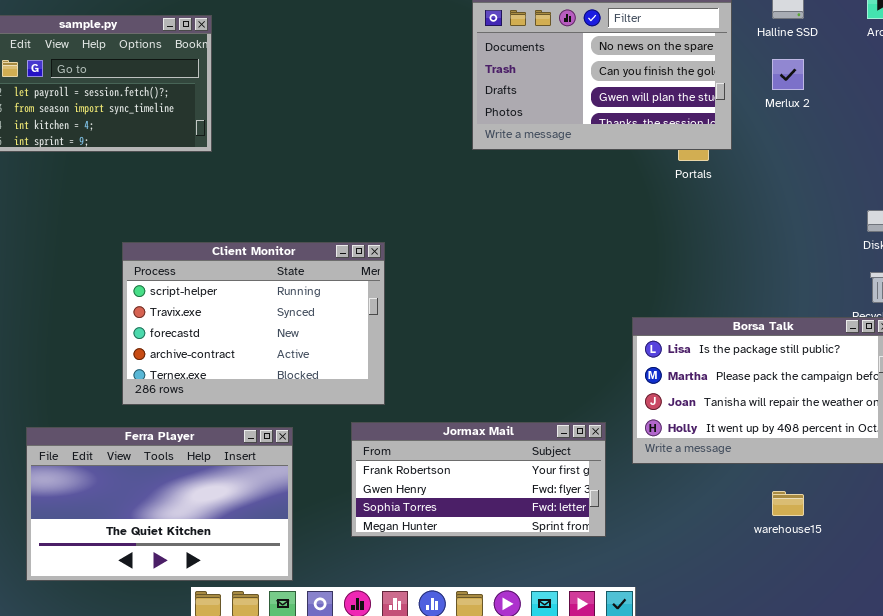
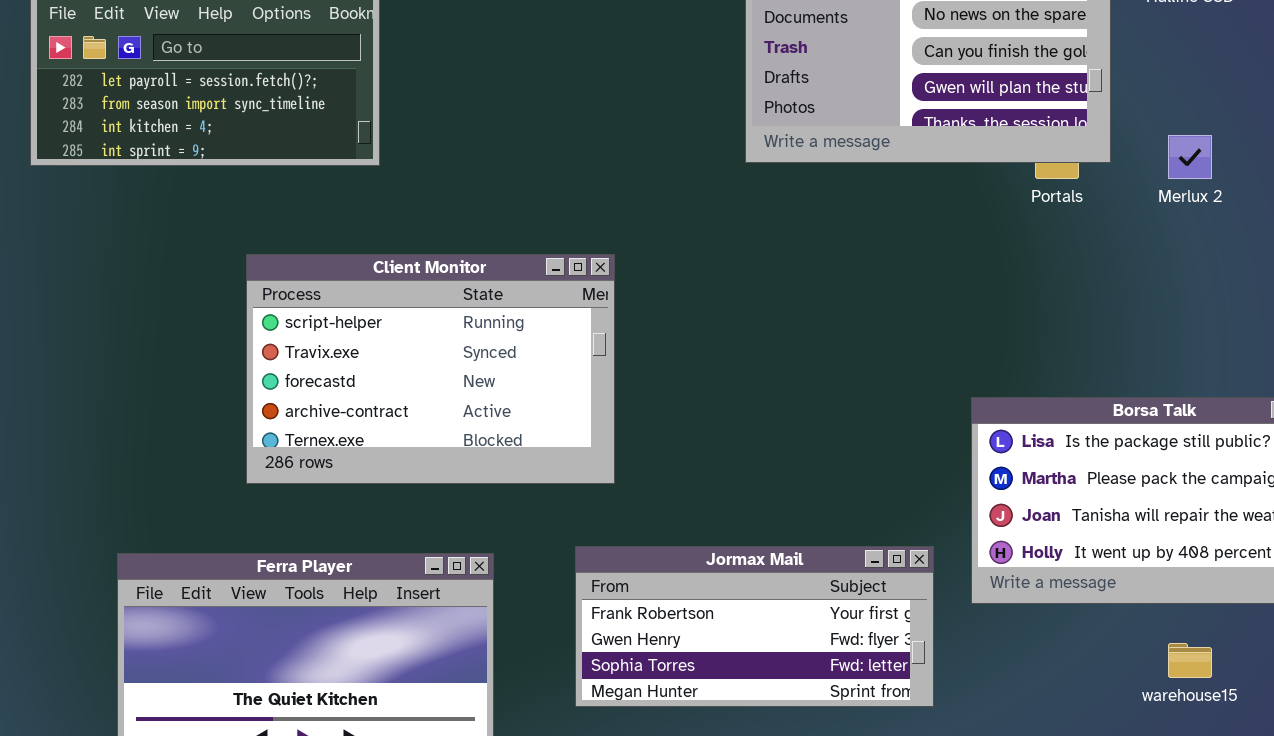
Merlux 2: [772,59,804,90] -> [1168,135,1212,179], moved
Client Monitor: [122,242,385,405] -> [246,254,615,484], moved

